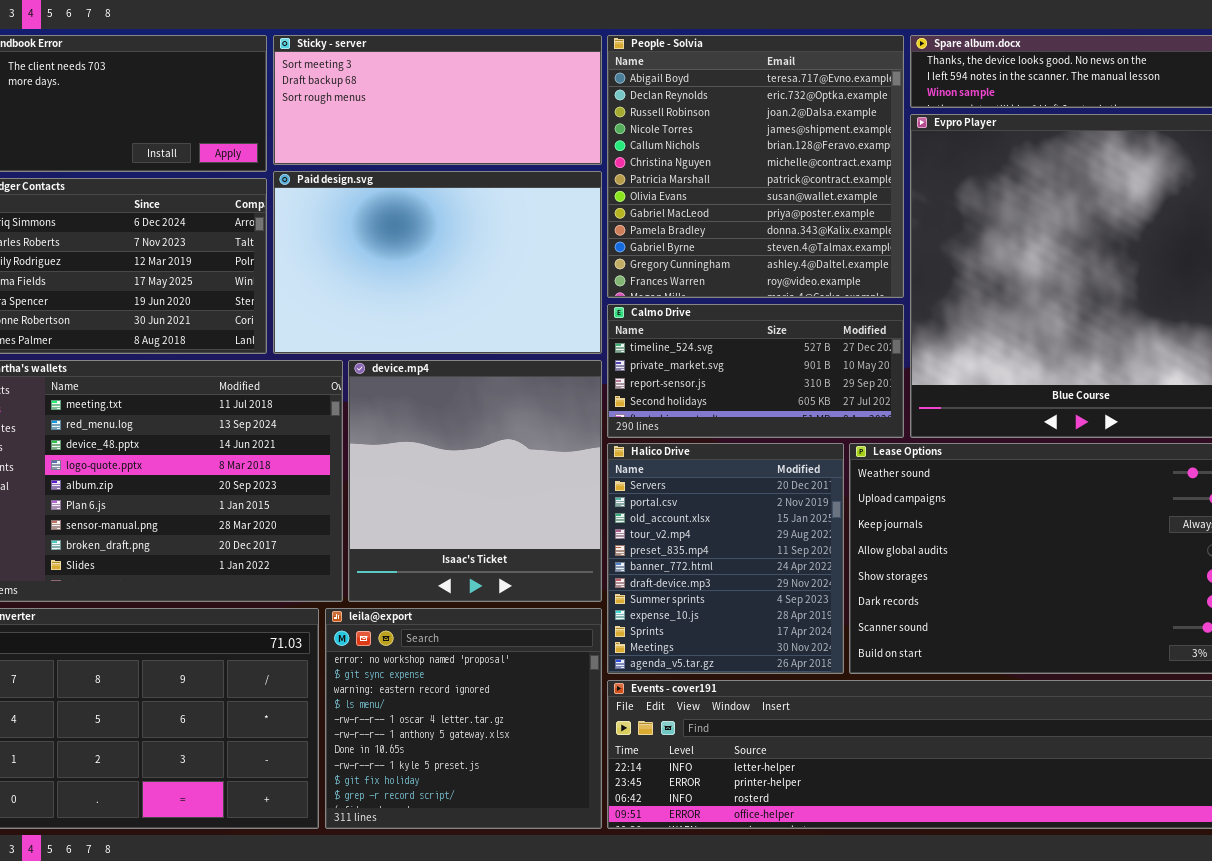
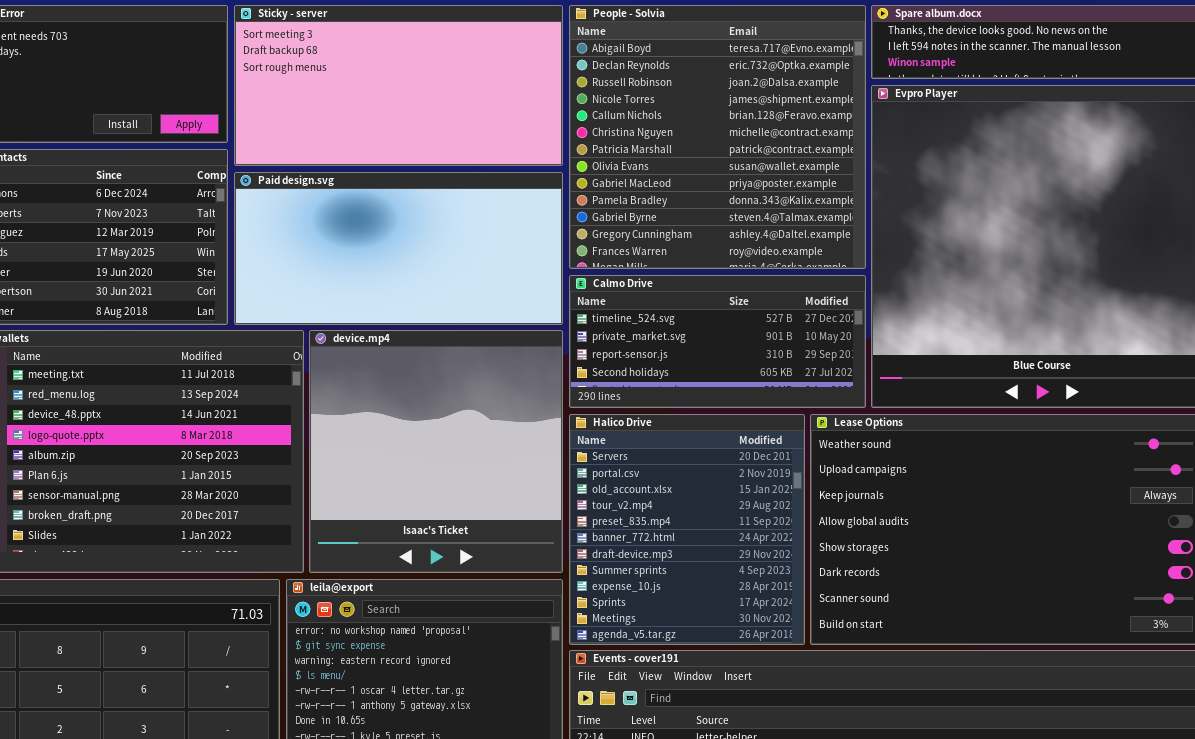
Sticky - server: [273,35,602,165] -> [234,5,563,166], resized
Paid design.svg: [273,171,602,354] -> [234,172,563,325], resized

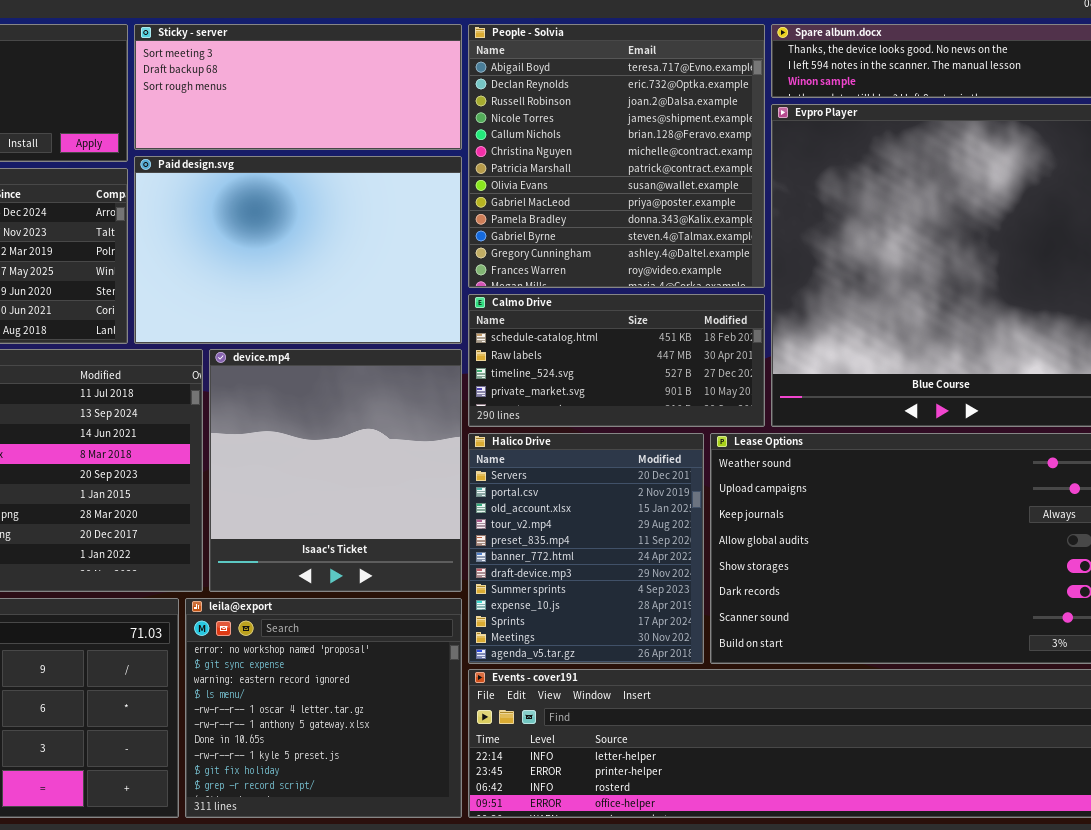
Sticky - server: [234,5,563,166] -> [134,24,462,150], resized
Paid design.svg: [234,172,563,325] -> [134,156,462,344], resized
Calmo Drive: [569,275,866,408] -> [468,294,765,427], scrolled up 2 rows

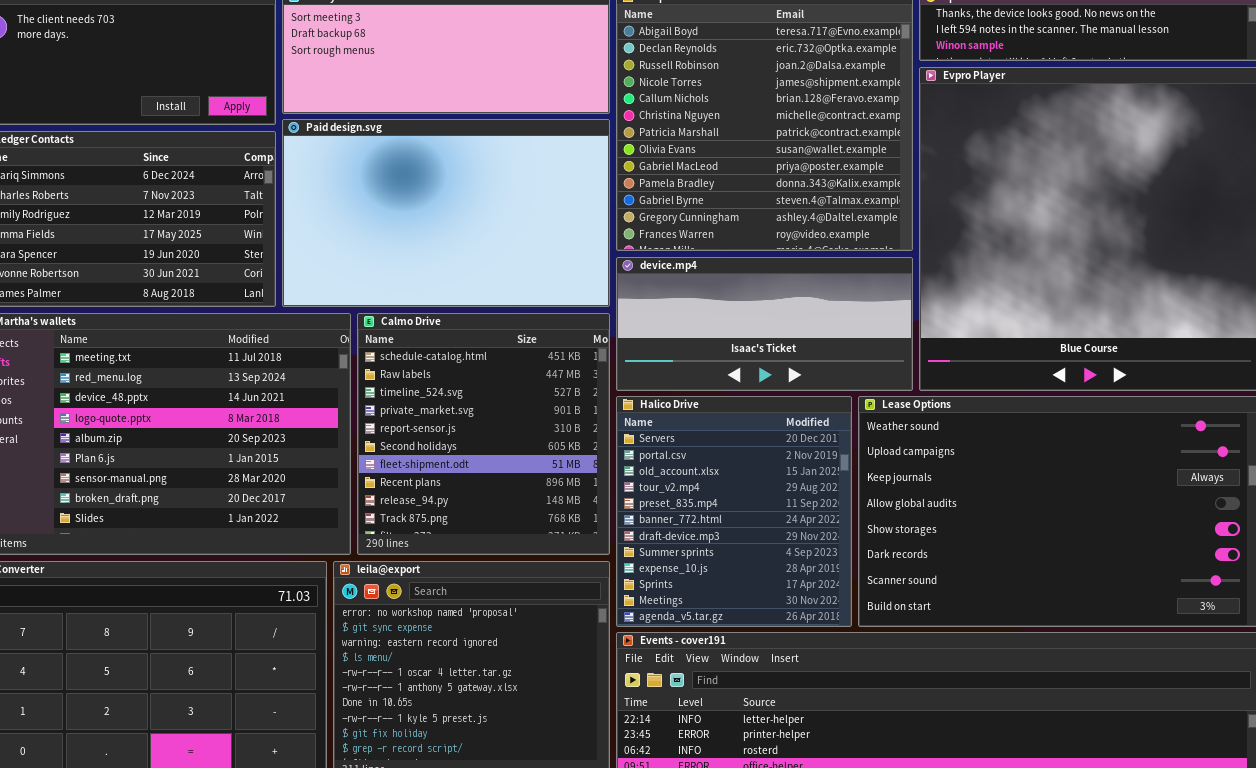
Calmo Drive: [468,294,765,427] -> [357,313,610,555], moved, resized
device.mp4: [209,349,462,592] -> [616,257,913,391], moved, resized

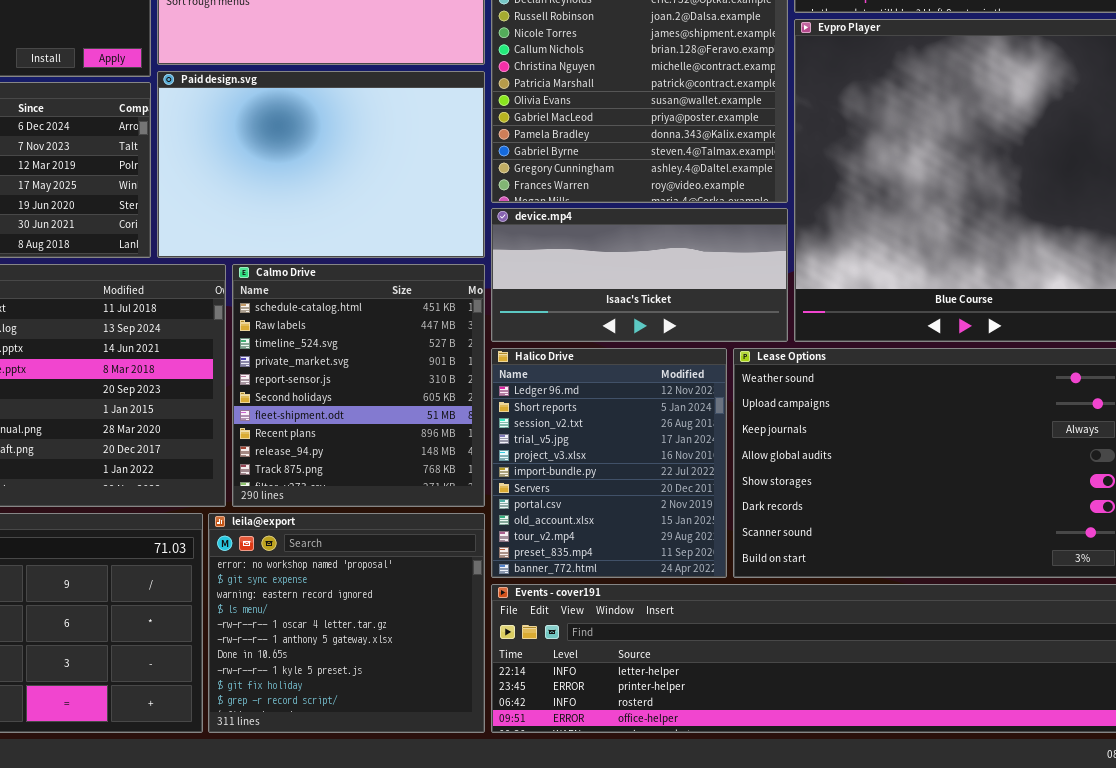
Halico Drive: [616,396,852,627] -> [491,348,727,578], scrolled up 6 rows

